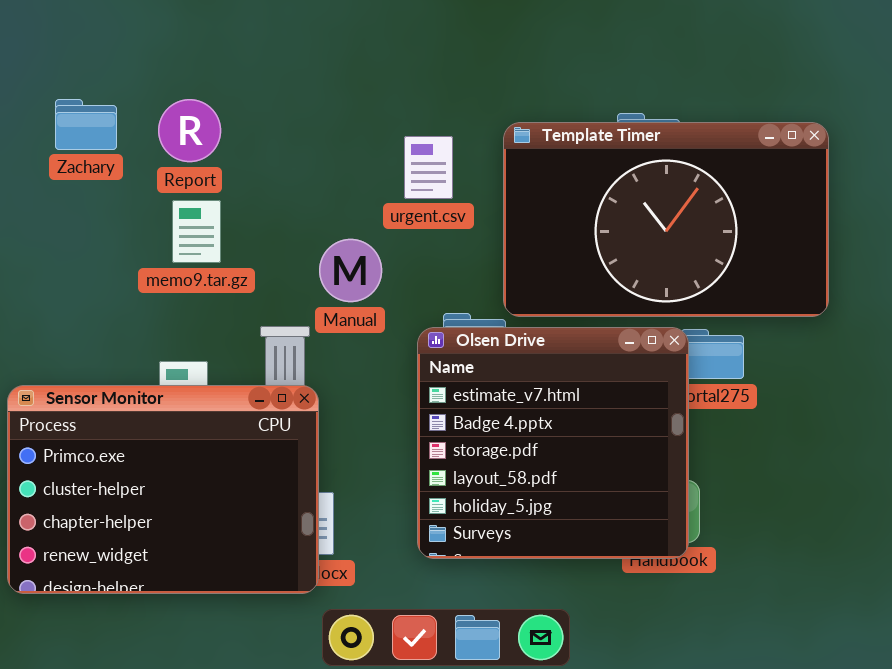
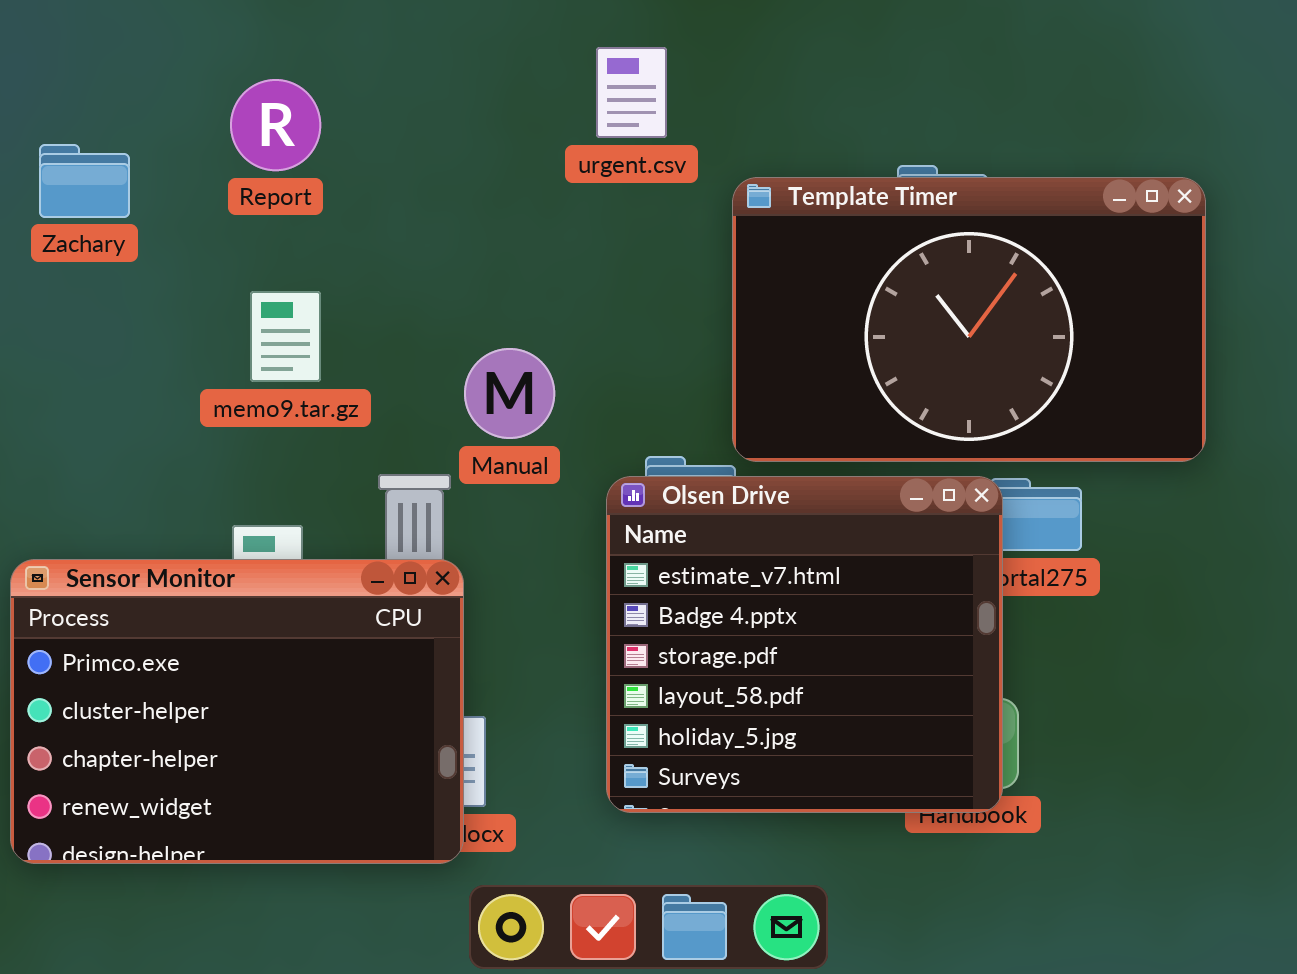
Zachary: [55,99,117,150] -> [39,144,130,218], moved
Report: [158,99,221,162] -> [230,79,321,171], moved
urgent.csv: [404,136,453,199] -> [596,47,667,138], moved

